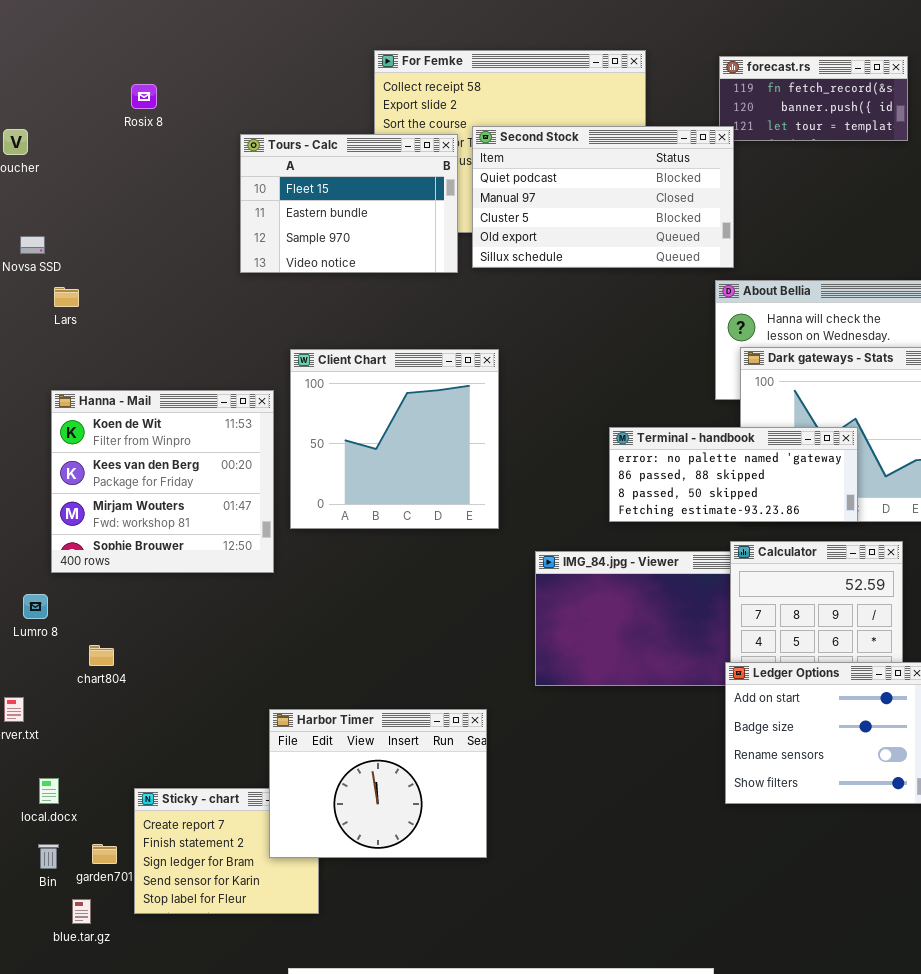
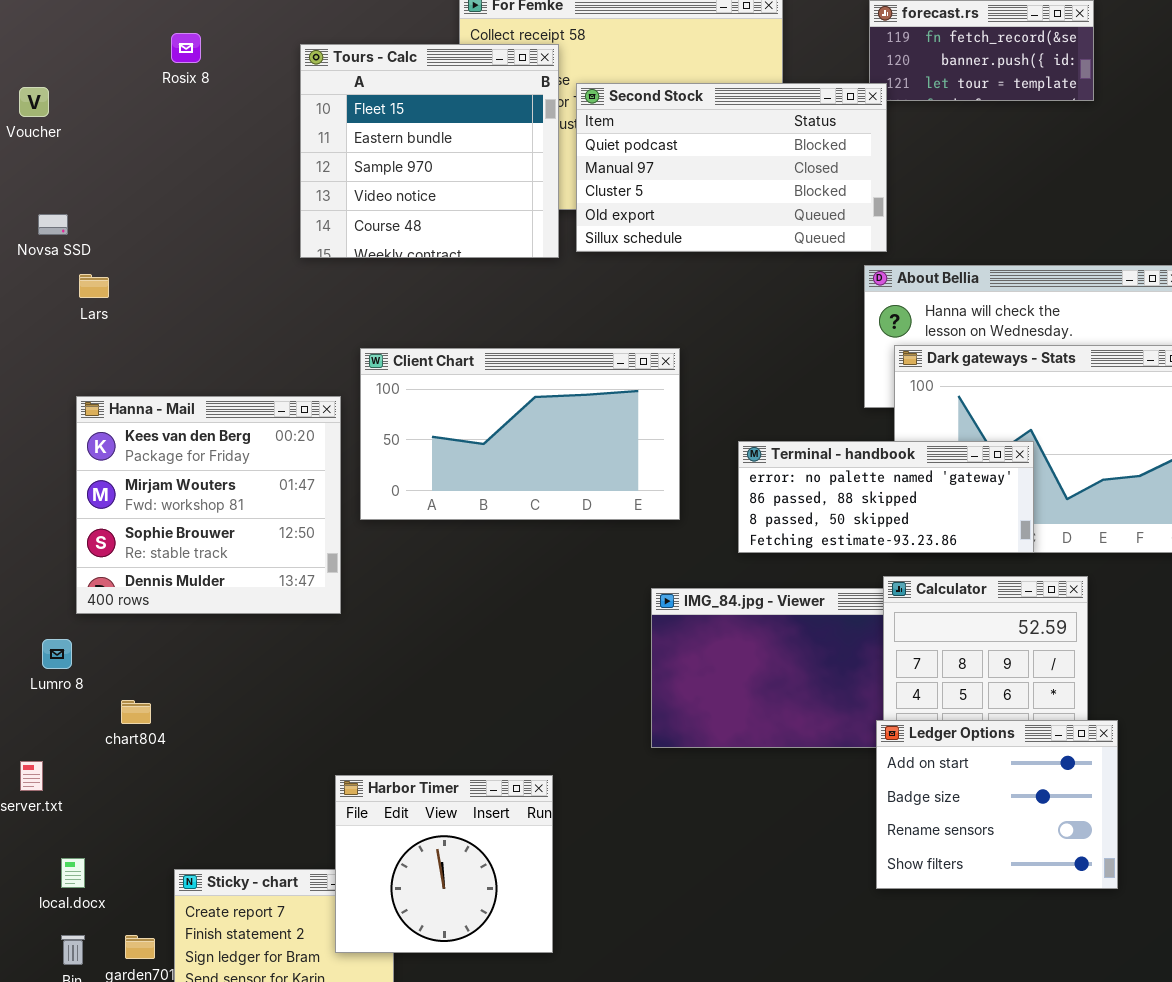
Tours - Calc: [240,134,458,273] -> [300,44,559,258], resized
Client Chart: [290,349,499,529] -> [360,348,680,520], resized
Hanna - Mail: [51,390,274,573] -> [76,396,341,614], scrolled down 1 row
Harbor Timer: [269,709,487,858] -> [335,775,553,953], resized

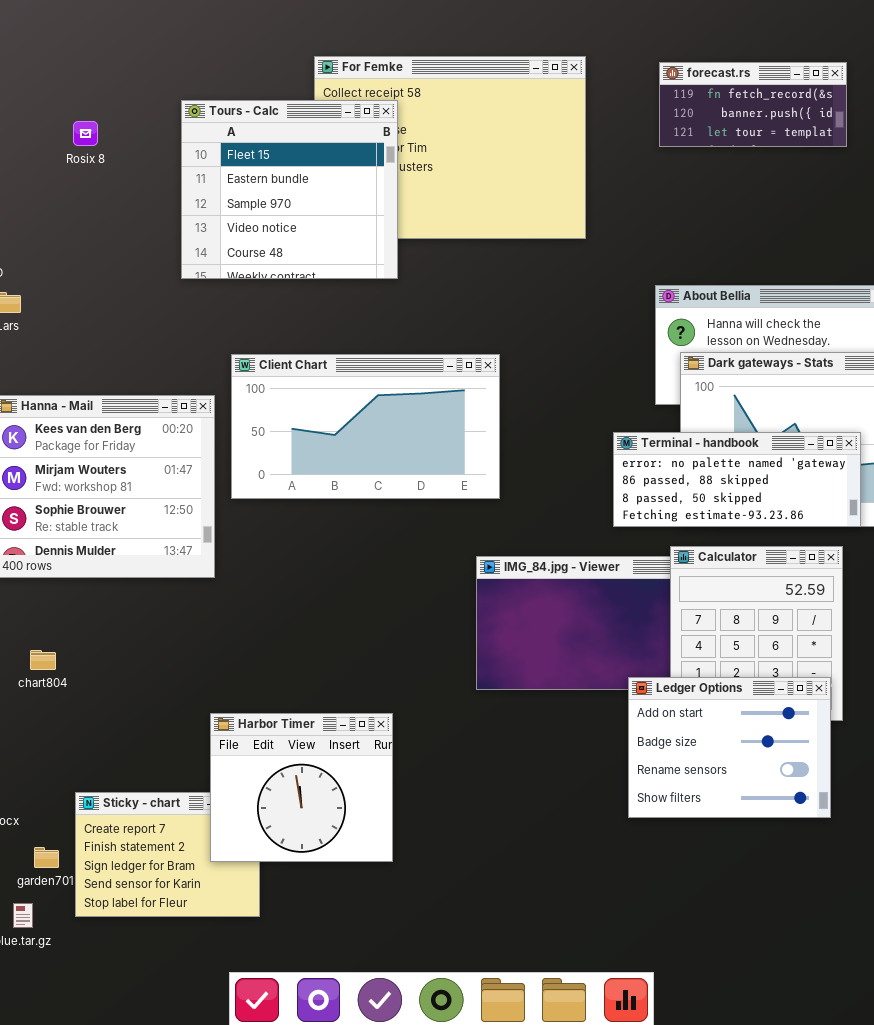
Rosix 8: [171,33,201,63] -> [73,121,98,146], moved
Second Stock: [576,83,887,252] -> none, closed
Terminal - handbook: [738,441,1034,553] -> [613,432,861,527], moved
Ledger Options: [876,720,1118,889] -> [628,677,831,818], moved

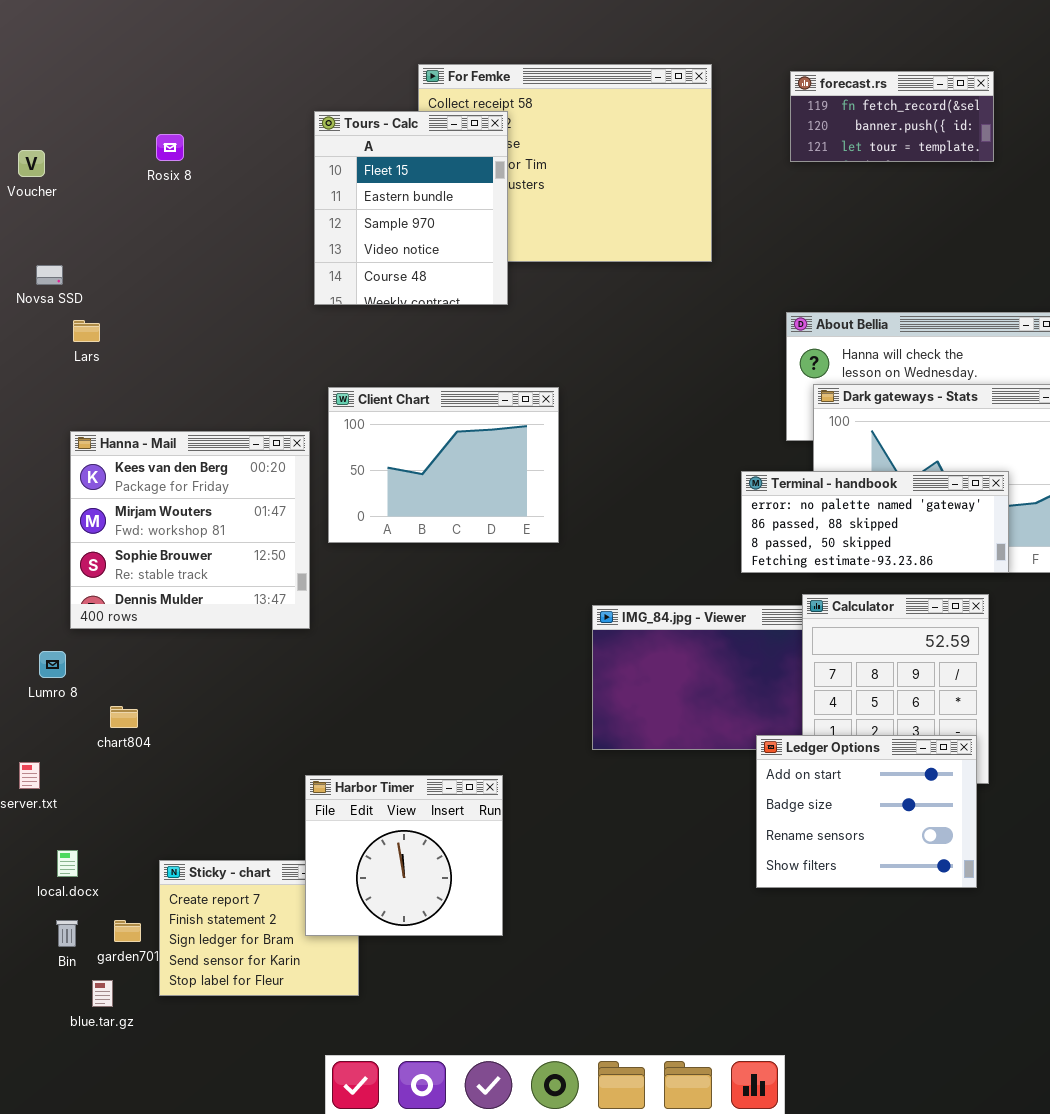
Tours - Calc: [181,100,398,279] -> [314,111,508,305], resized
Client Chart: [231,354,500,499] -> [328,387,559,543], resized

